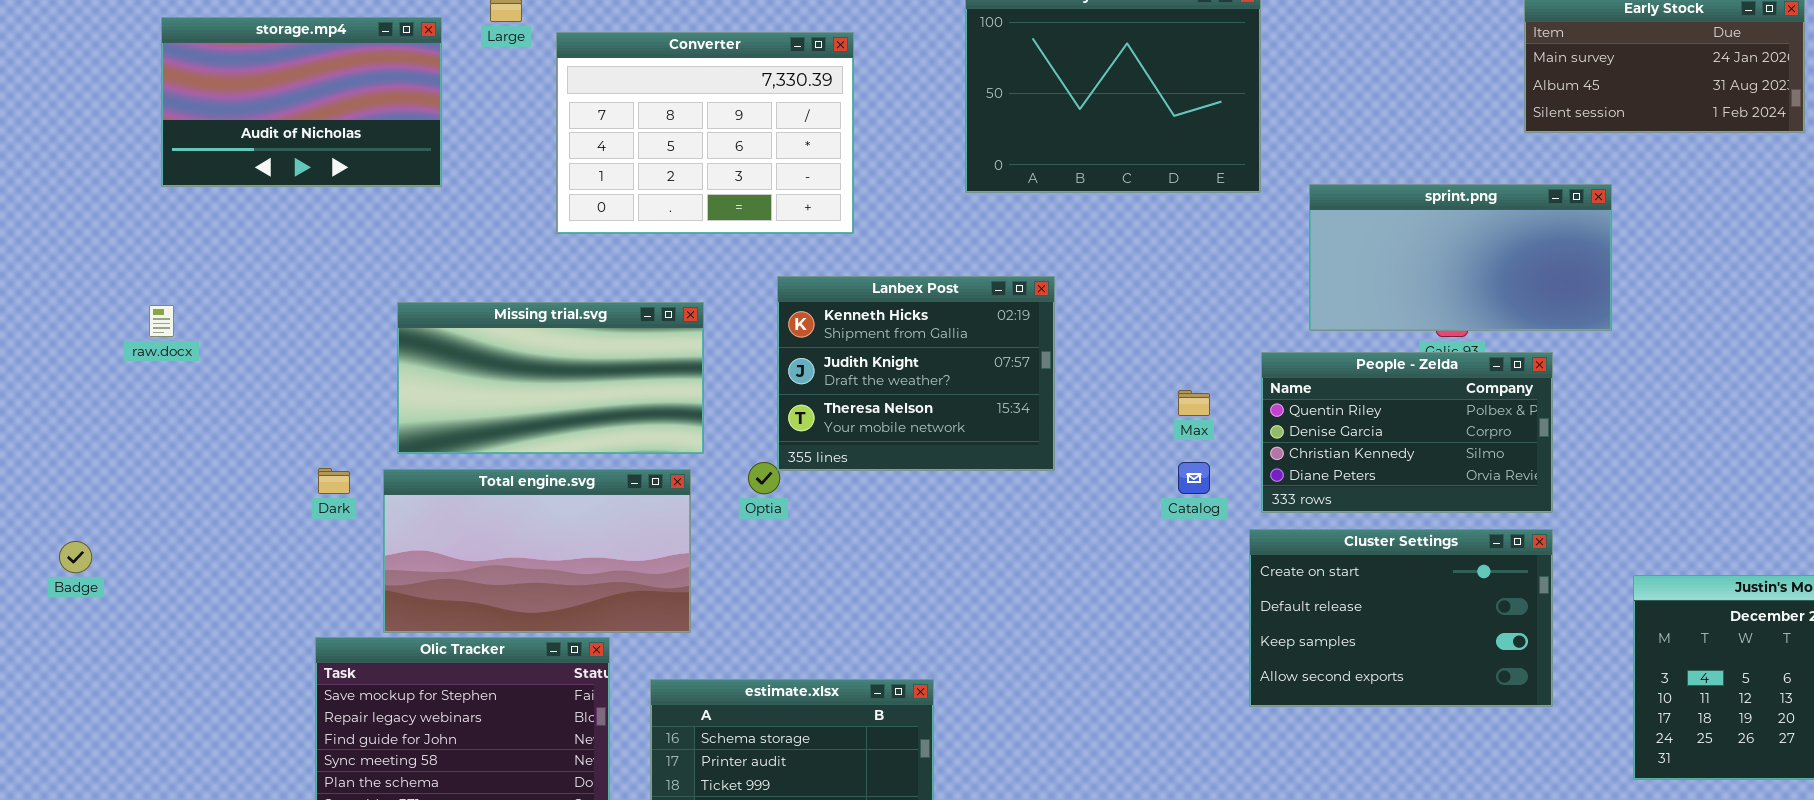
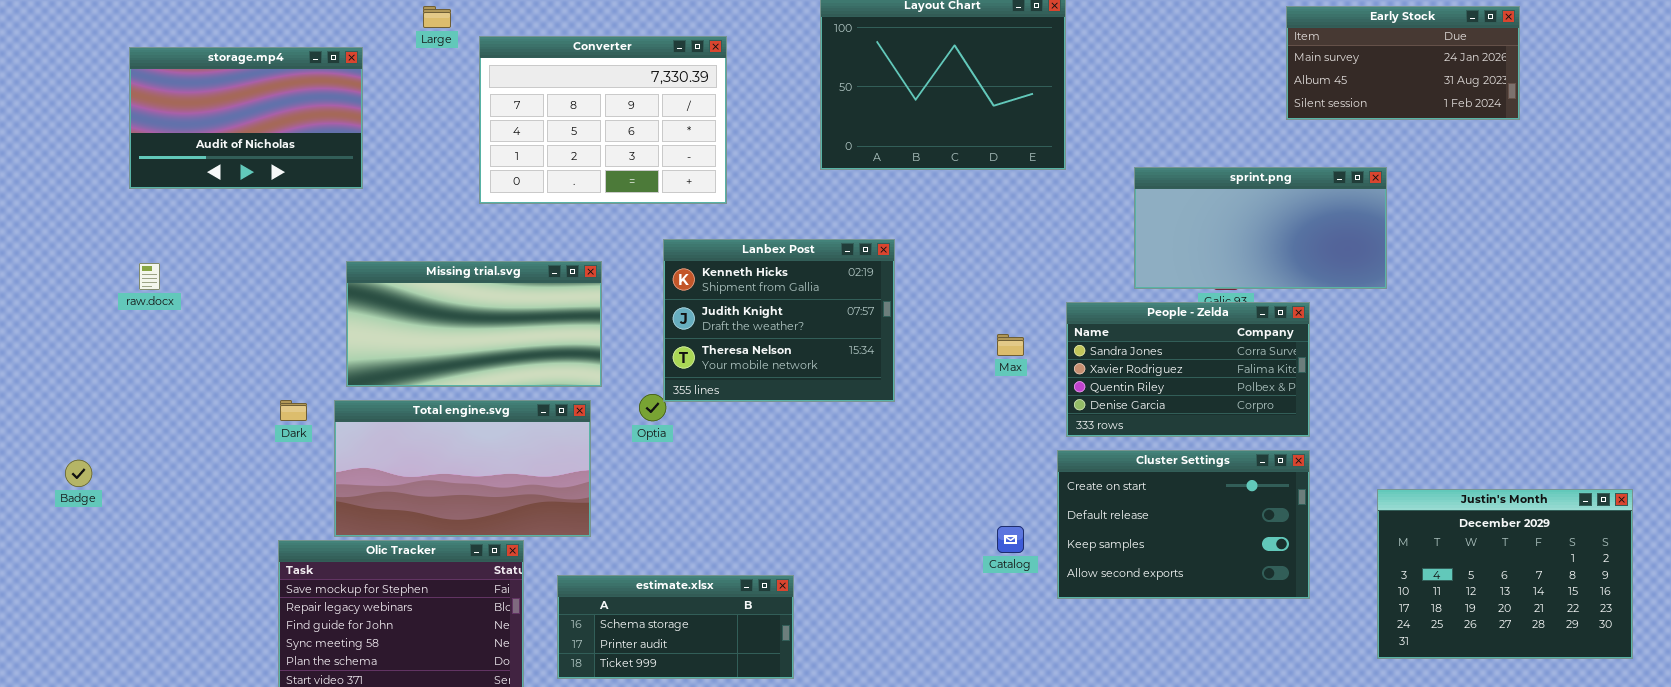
storage.mp4: [161,17,442,187] -> [129,47,363,189], moved
sprint.png: [1309,184,1612,331] -> [1134,167,1387,289], moved
People - Zelda: [1261,352,1553,513] -> [1066,302,1310,437], scrolled up 2 rows
Catalog: [1178,462,1210,494] -> [997,526,1024,553], moved

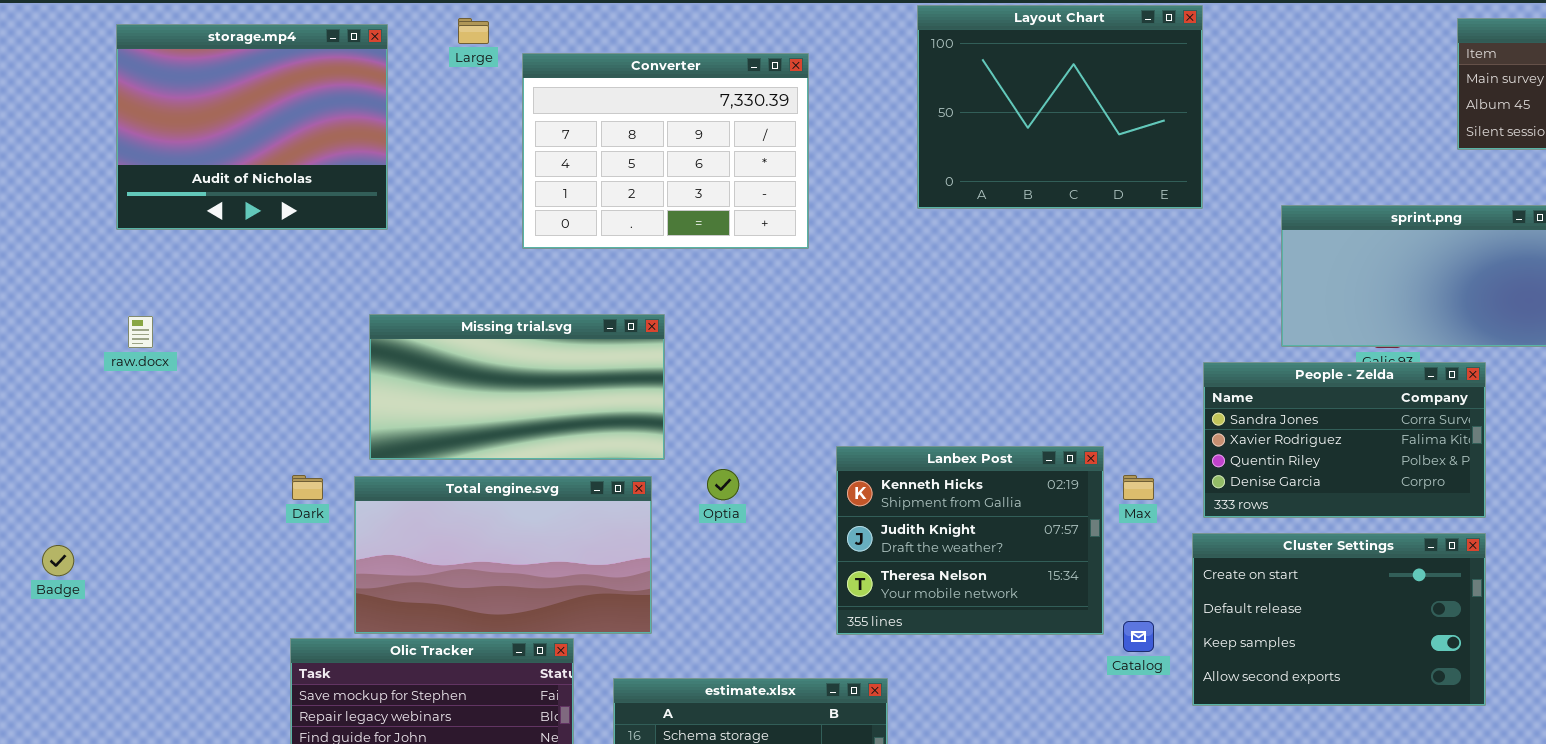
storage.mp4: [129,47,363,189] -> [116,24,388,230], resized
Lanbex Post: [663,239,895,402] -> [836,446,1104,635], moved
Max: [997,334,1024,356] -> [1123,475,1154,500], moved

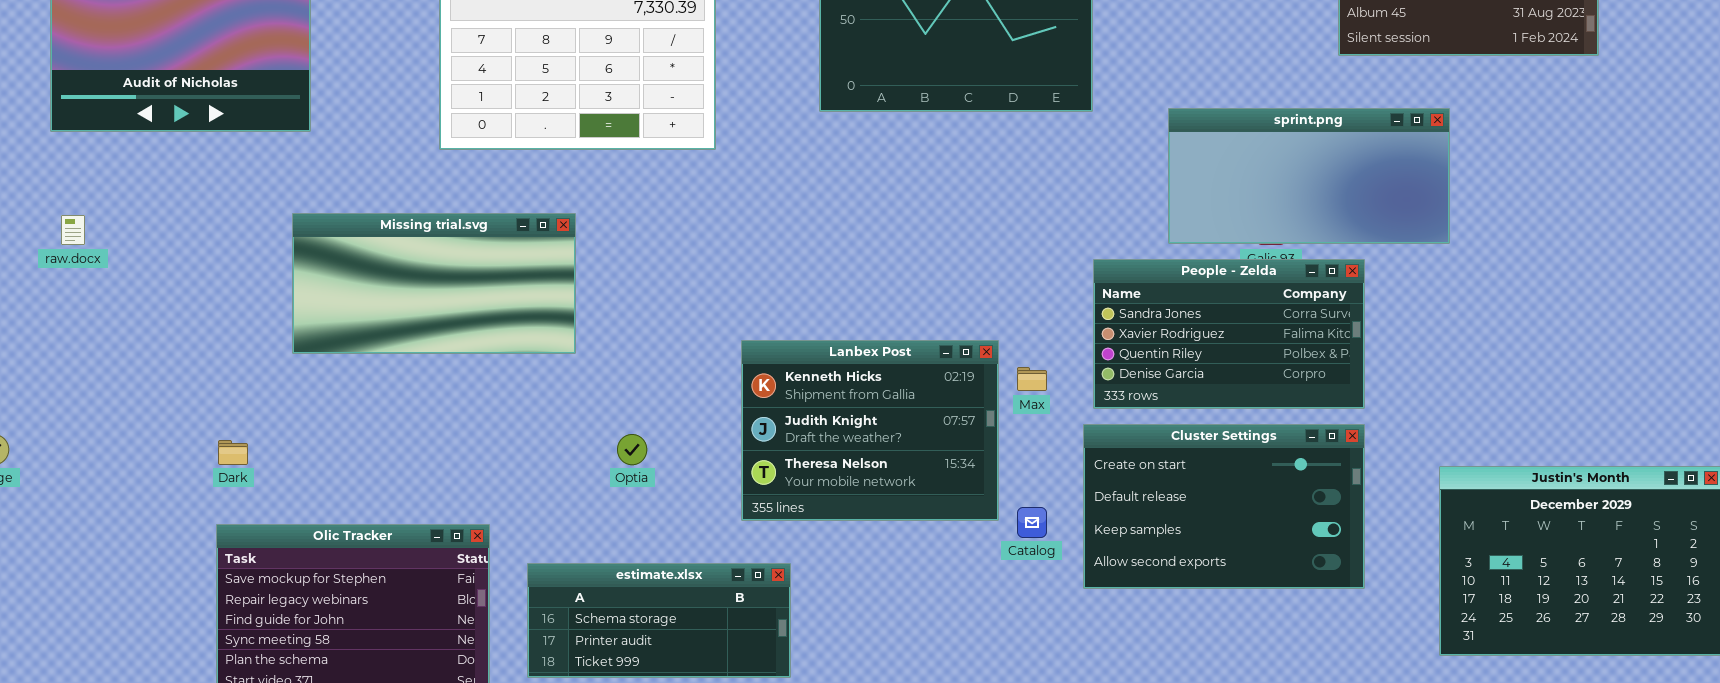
Optia: [707,469,739,500] -> [617,434,647,465], moved
Dark: [292,475,323,500] -> [218,440,248,465], moved
Total engine.svg: [354,476,652,634] -> none, closed

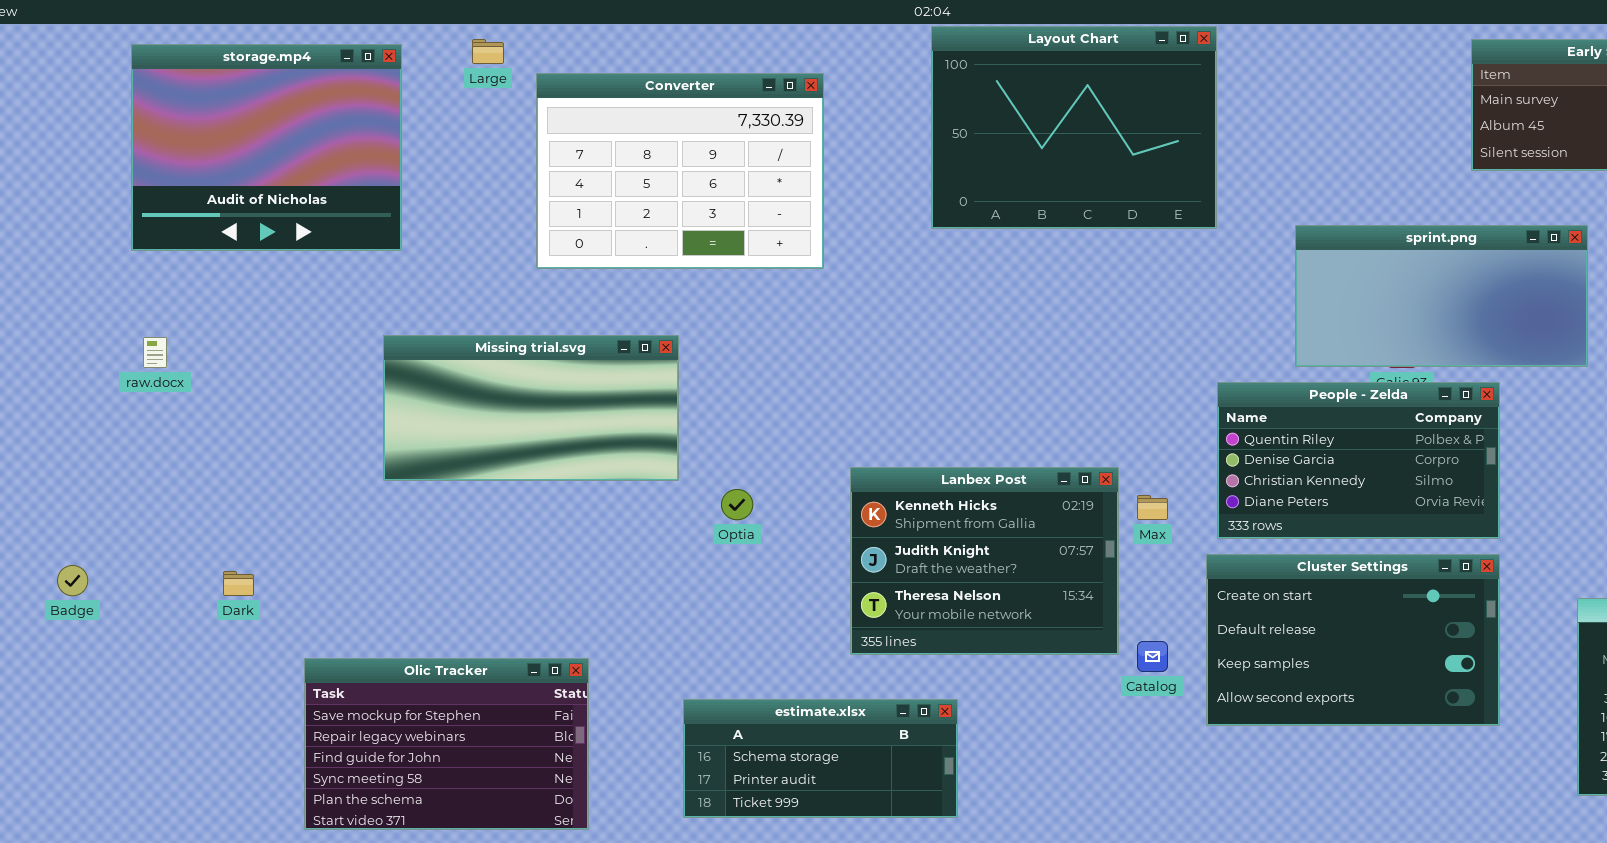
People - Zelda: [1093,259,1365,409] -> [1217,382,1500,539], scrolled down 2 rows
Optia: [617,434,647,465] -> [721,489,753,520], moved
Dark: [218,440,248,465] -> [223,571,254,596], moved
estimate.xlsx: [527,563,791,678] -> [683,699,958,818], moved

